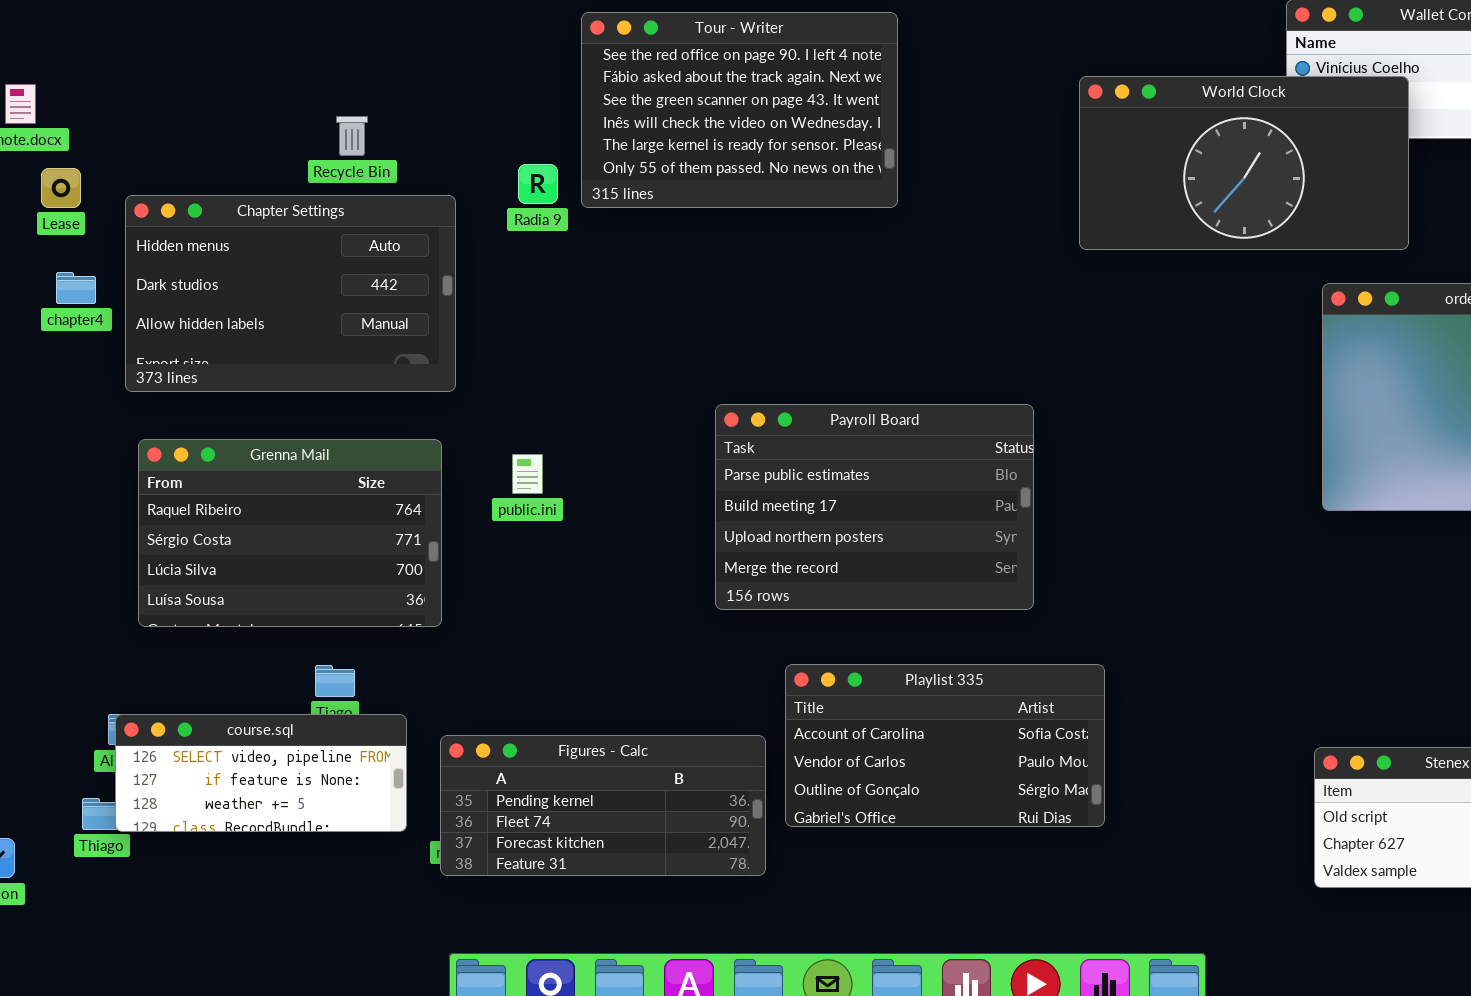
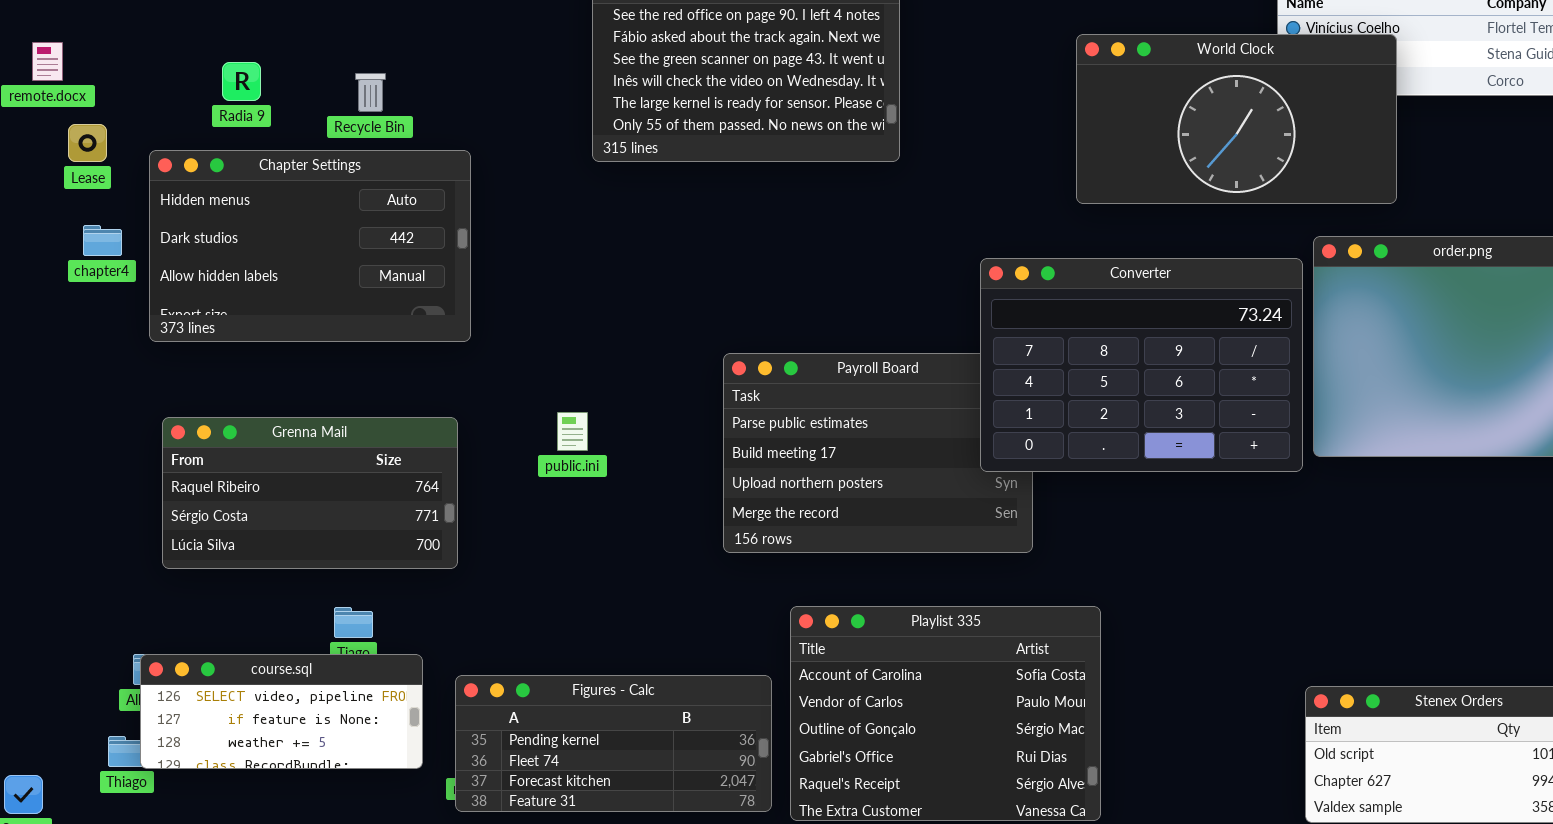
Radia 9: [518,164,558,204] -> [222,62,261,101], moved
Converter: none -> [980,258,1303,472], opened
Grenna Mail: [138,439,442,627] -> [162,417,458,569], resized
public.ini: [512,454,543,494] -> [557,412,588,451], moved
Playlist 335: [785,664,1105,827] -> [790,606,1101,821], resized

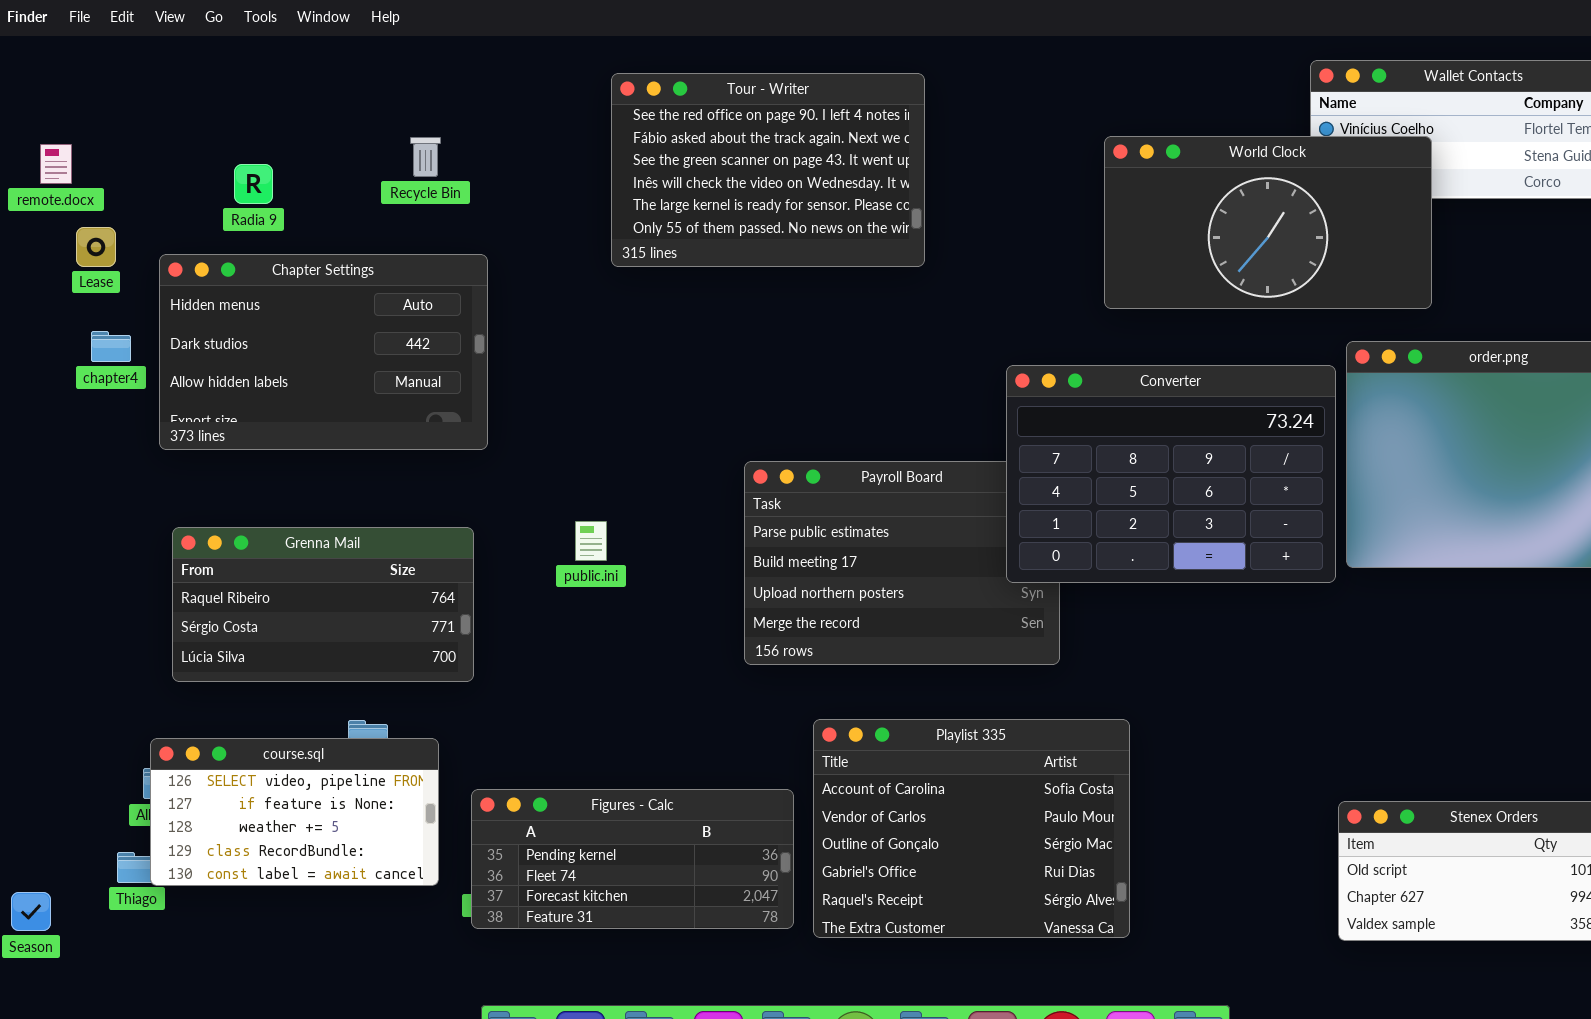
Recycle Bin: [355,73,386,112] -> [410,137,441,177], moved
course.sql: [140,654,423,769] -> [150,738,439,886], resized

